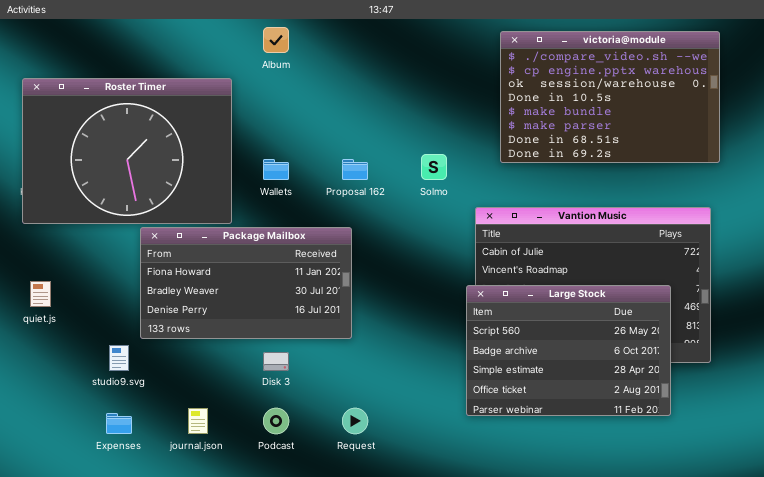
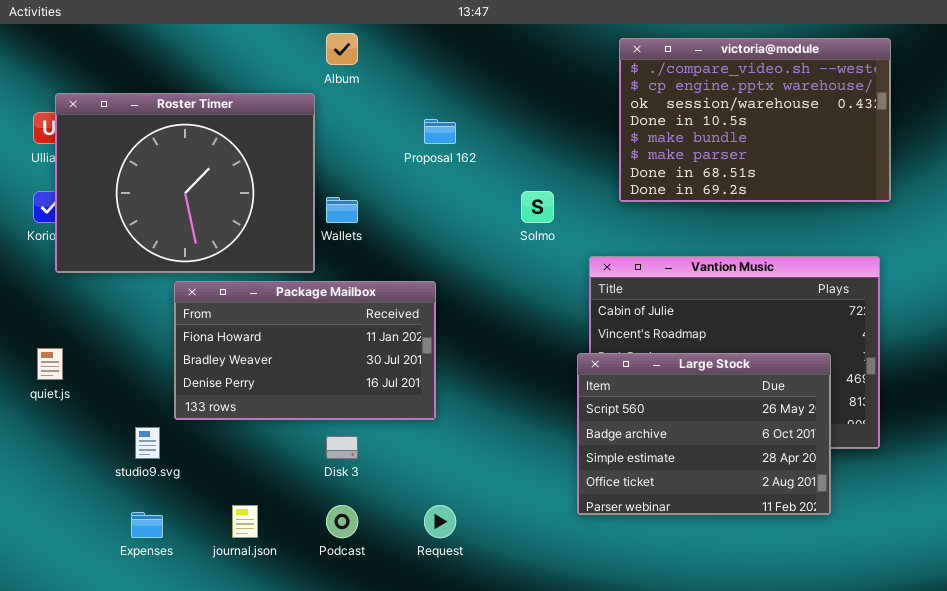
Roster Timer: [22,78,232,224] -> [55,93,315,273], moved
Proposal 162: [342,159,368,180] -> [424,119,456,144], moved

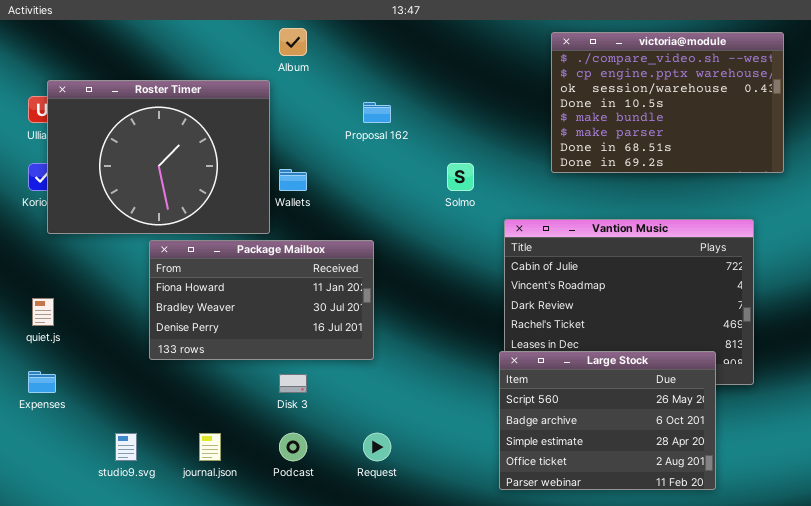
victoria@module: [619,38,891,202] -> [551,32,784,173], moved
Large Stock: [577,353,831,515] -> [499,351,716,490], moved
studio9.svg: [135,427,160,459] -> [115,433,137,461], moved
Expenses: [131,512,163,538] -> [28,371,56,393], moved

